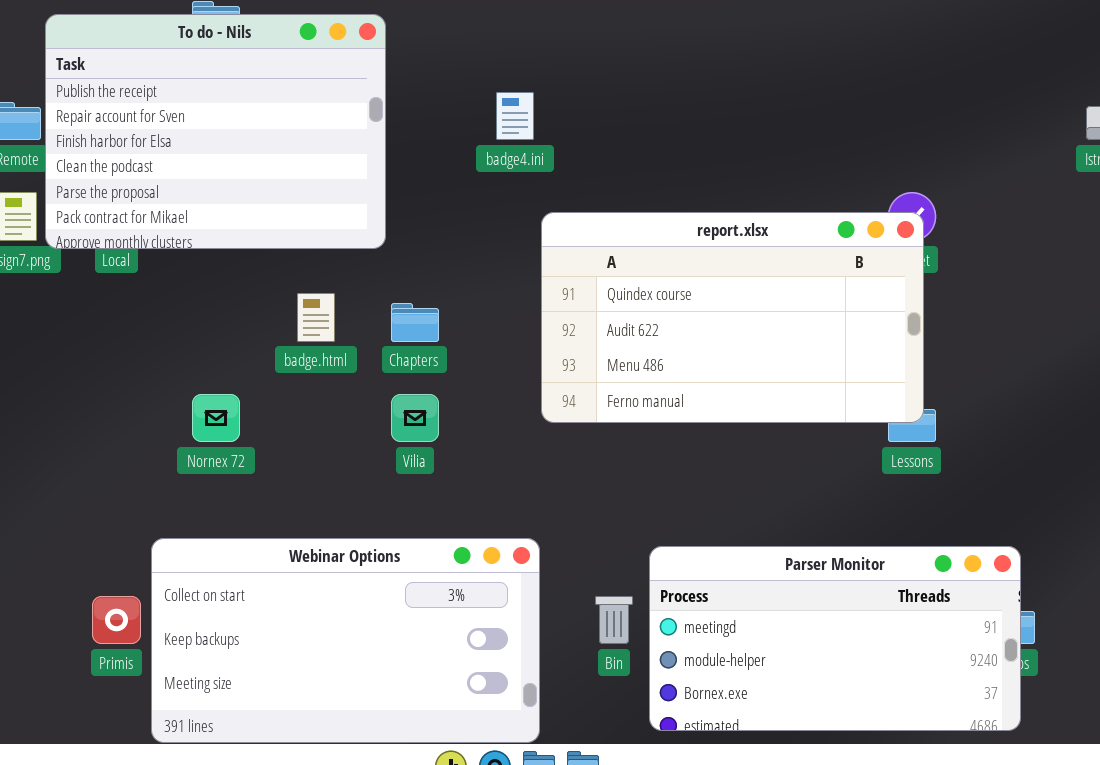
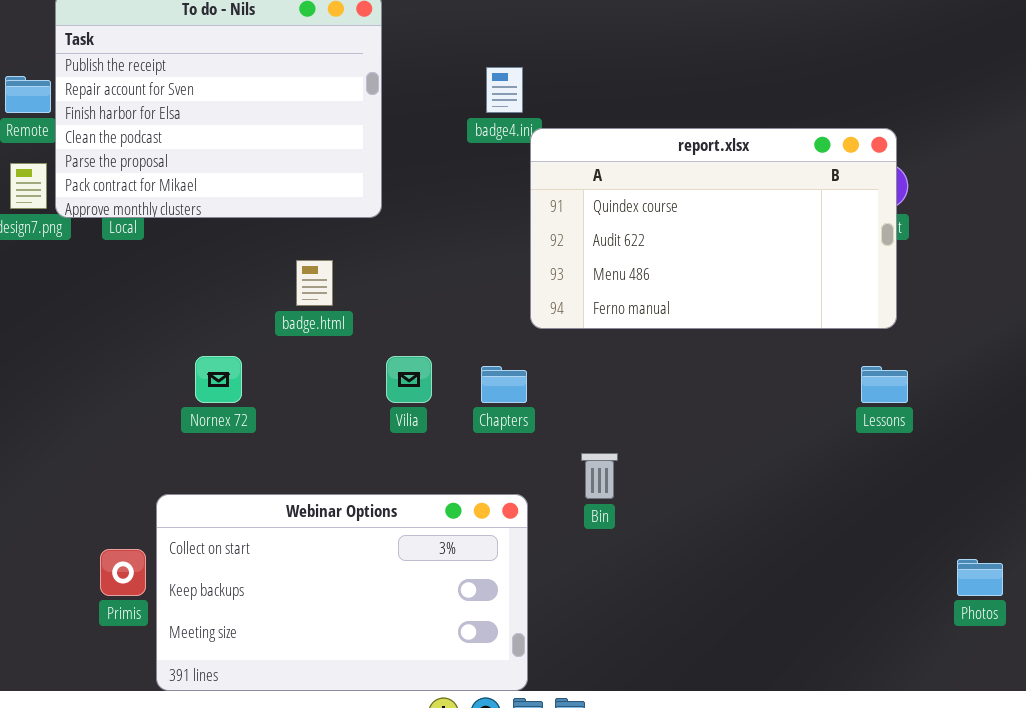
report.xlsx: [541,212,924,423] -> [530,128,897,329], moved
Chapters: [391,303,439,342] -> [481,366,527,403], moved
Parser Monitor: [649,546,1021,731] -> none, closed
Bin: [595,596,633,644] -> [581,453,618,499], moved

